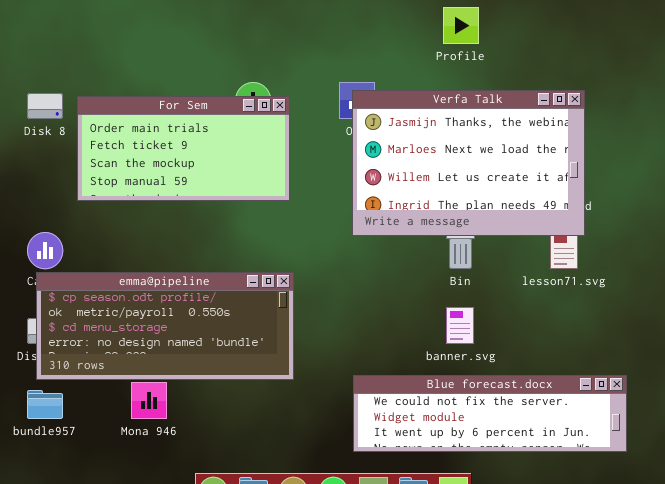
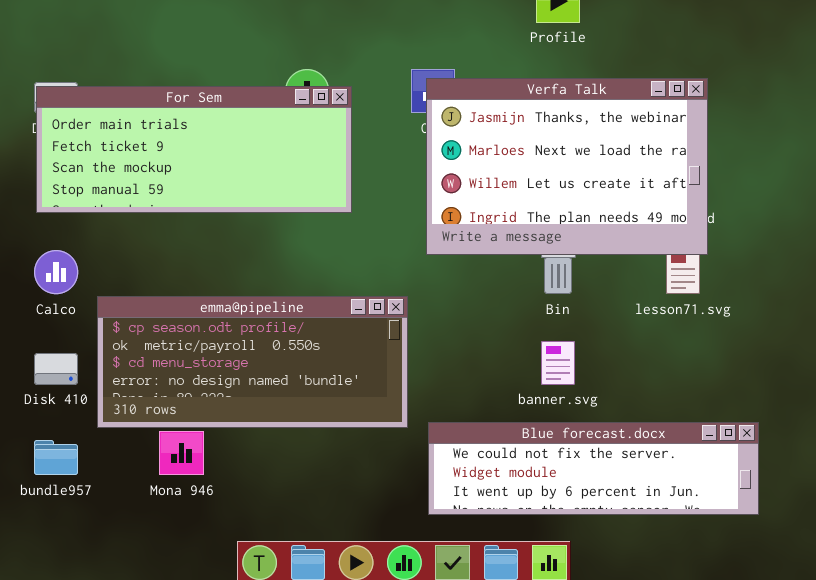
For Sem: [77,96,290,201] -> [36,86,352,213], resized
emma@pipeline: [36,272,294,380] -> [97,296,408,428], moved

